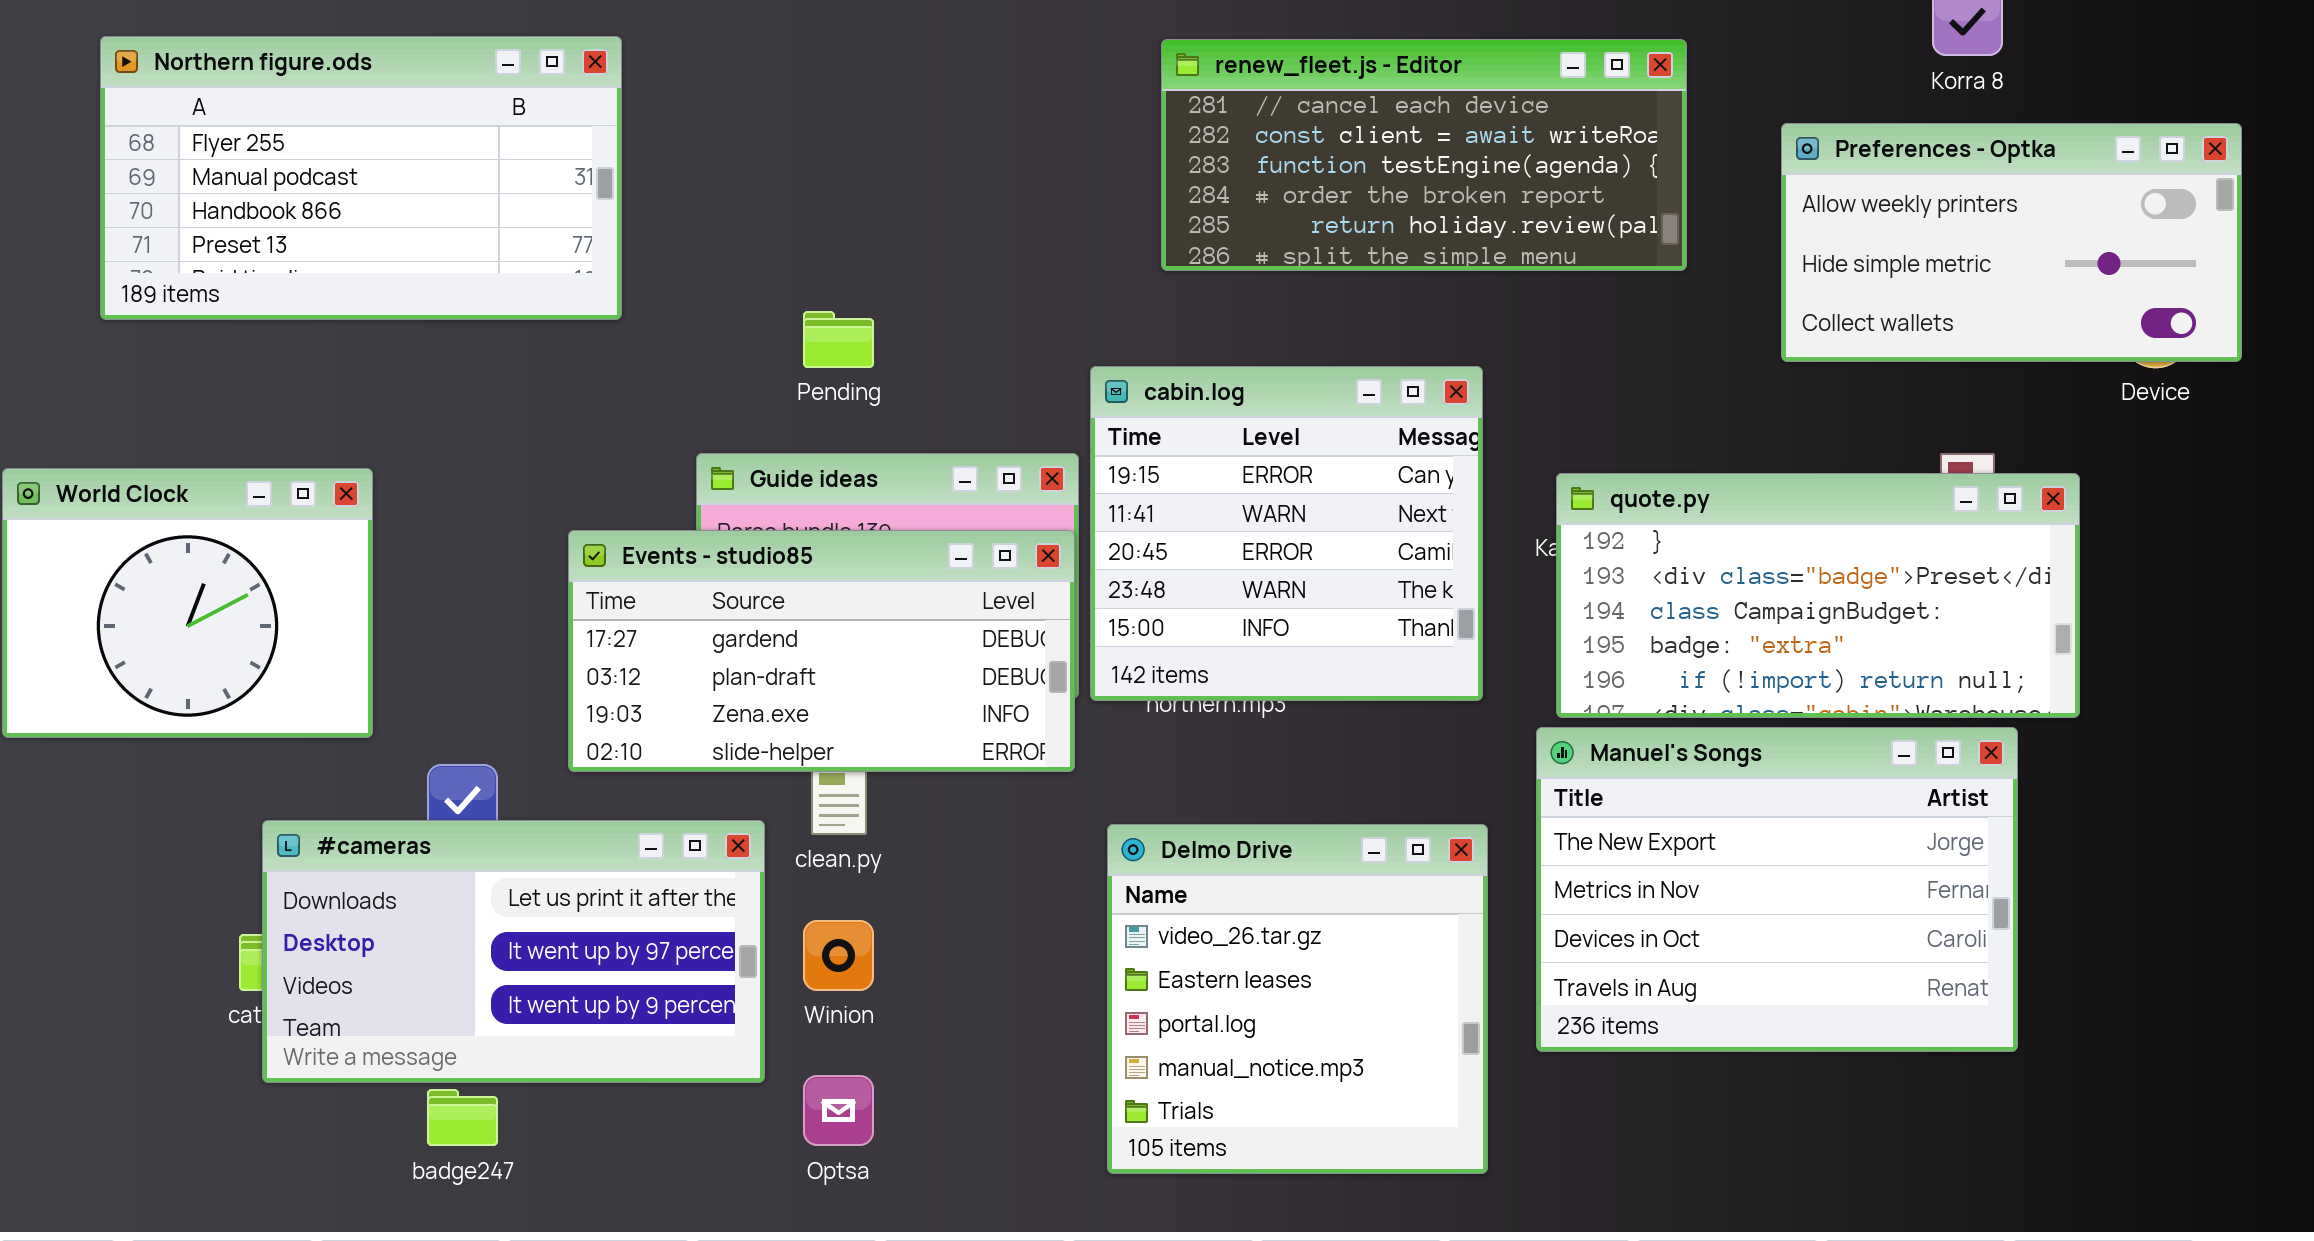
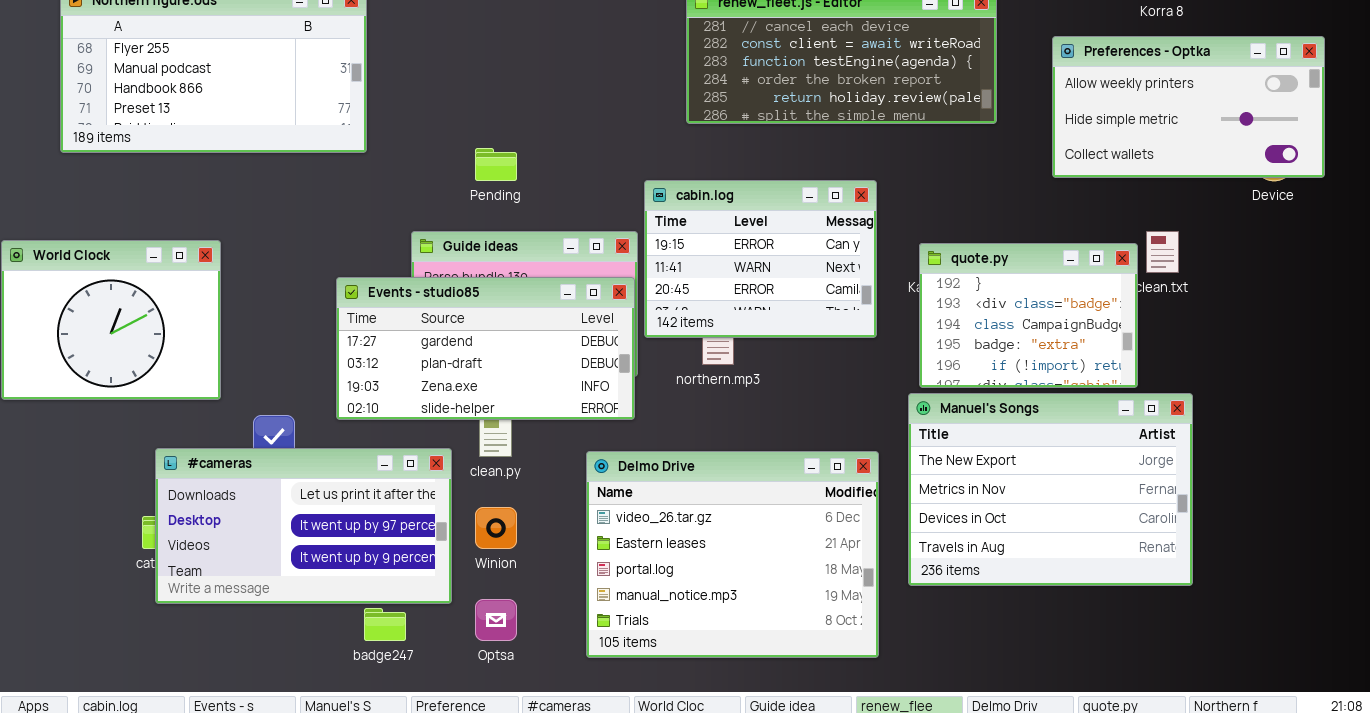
cabin.log: [1090,366,1483,701] -> [644,180,877,338], resized
quote.py: [1556,473,2080,718] -> [919,243,1138,388], resized
Delmo Drive: [1107,824,1488,1174] -> [586,451,879,658], resized
badge247: [427,1089,498,1146] -> [364,608,406,641], moved

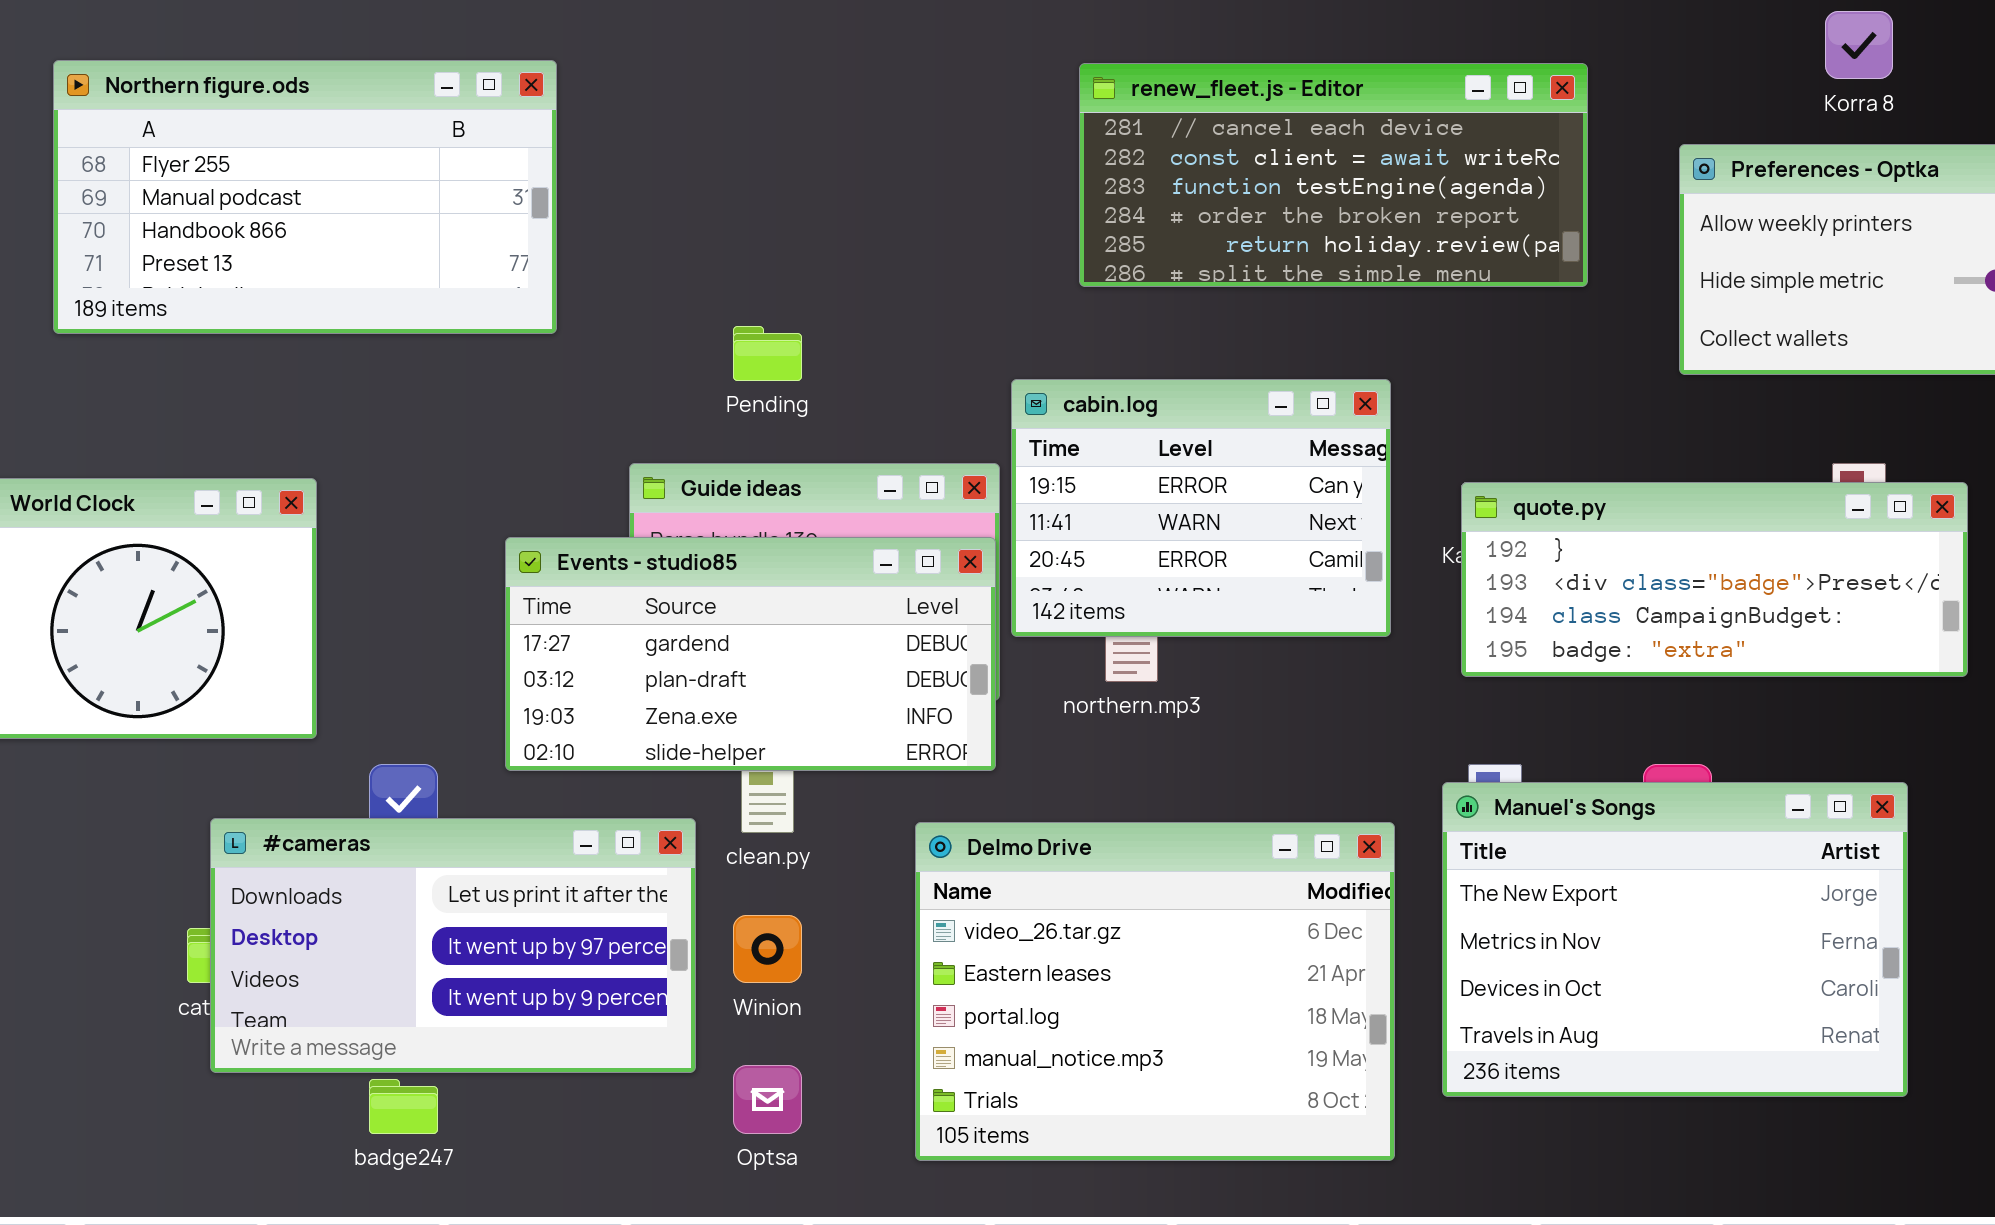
quote.py: [919,243,1138,388] -> [1461,482,1968,677], resized
Manuel's Songs: [908,393,1193,586] -> [1442,782,1908,1097], moved
badge247: [364,608,406,641] -> [369,1079,438,1134], moved

